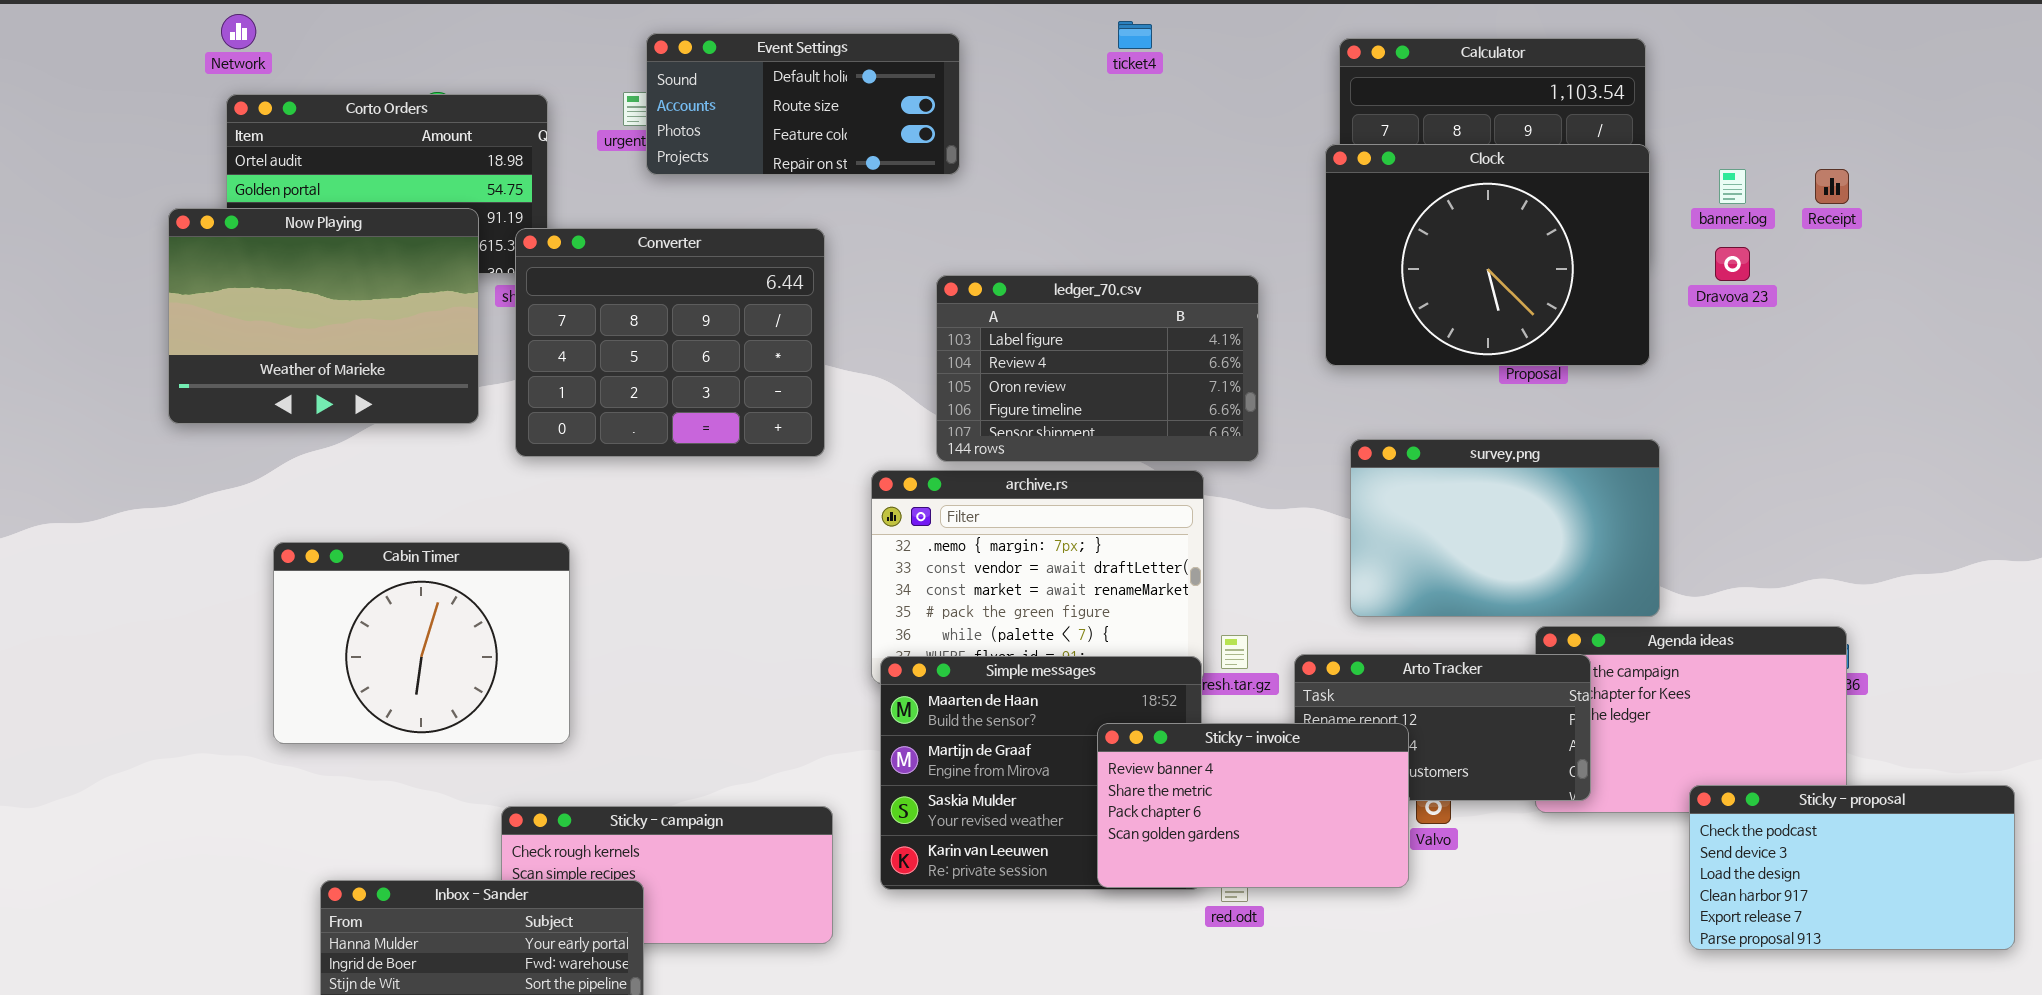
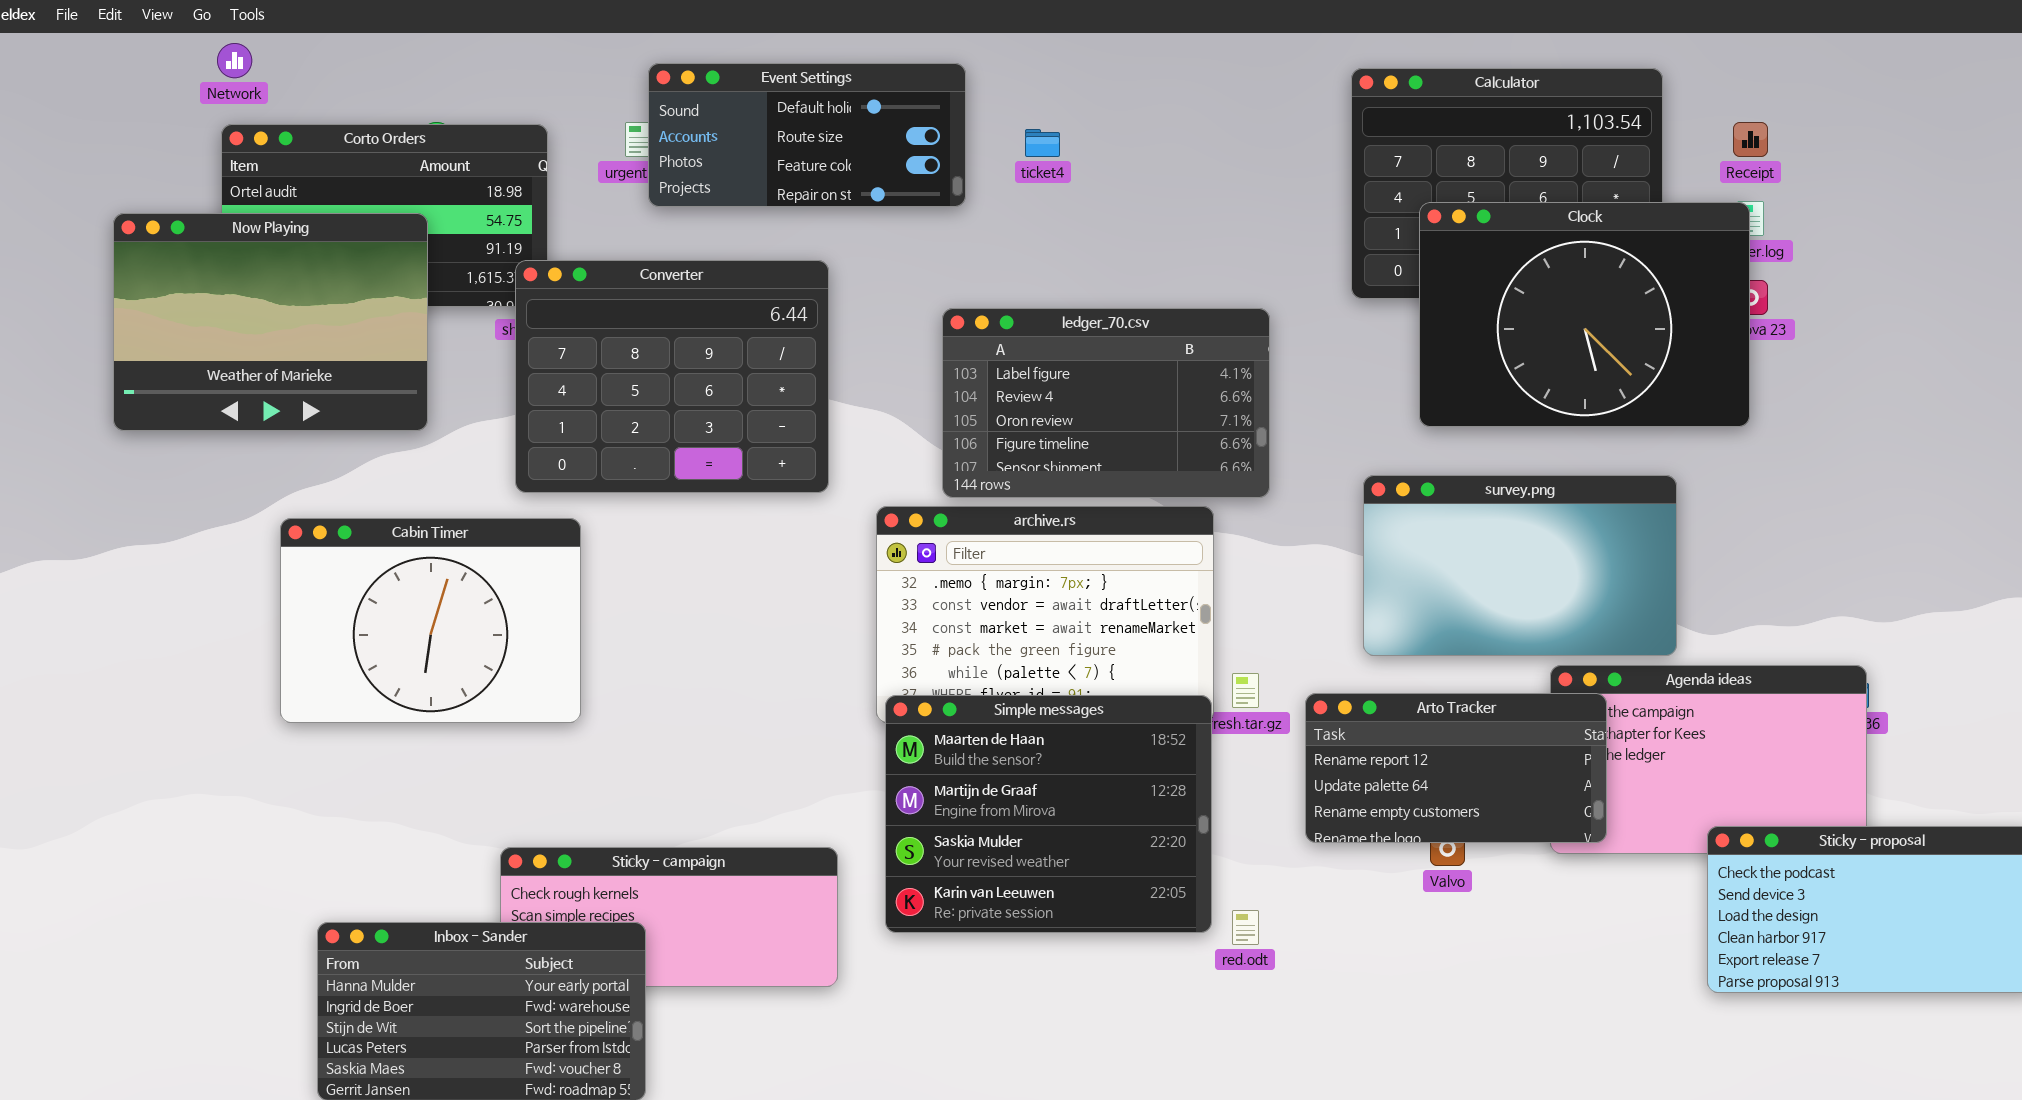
ticket4: [1118,21,1152,49] -> [1025,129,1060,157], moved
Clock: [1325,144,1650,366] -> [1419,202,1750,427], moved
Receipt: [1815,169,1849,204] -> [1733,122,1768,157], moved
Now Playing: [168,208,479,424] -> [113,213,428,431], moved
Cabin Timer: [273,542,570,744] -> [280,518,581,723], moved
Sticky - invoice: [1097,723,1409,888] -> none, closed

